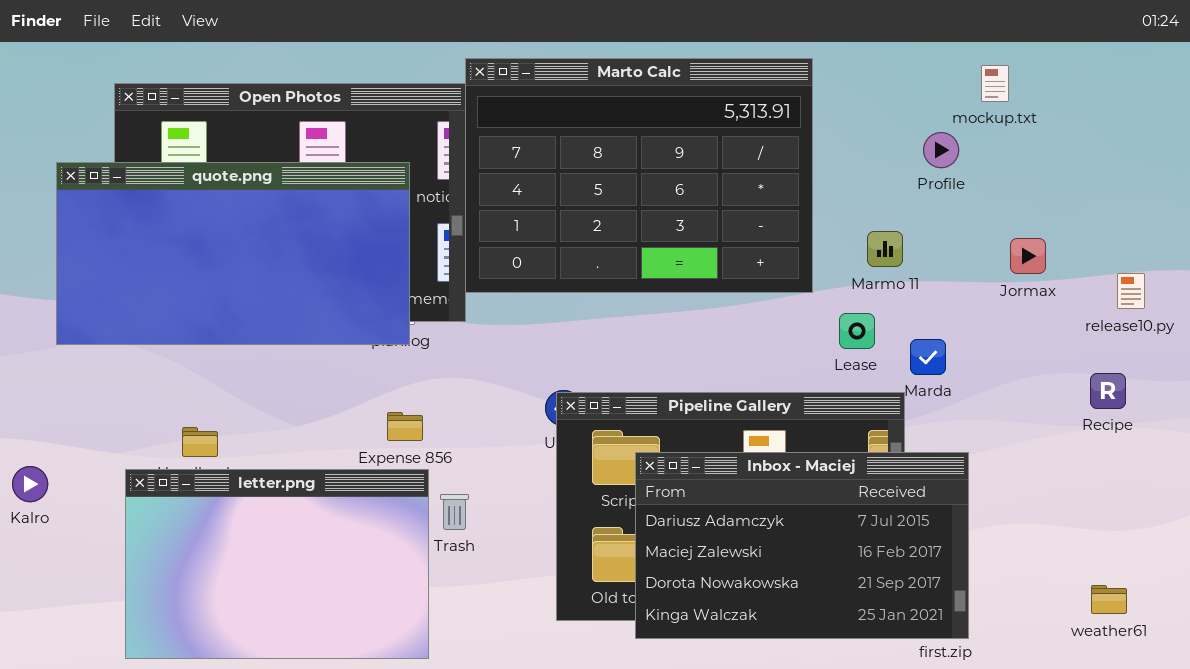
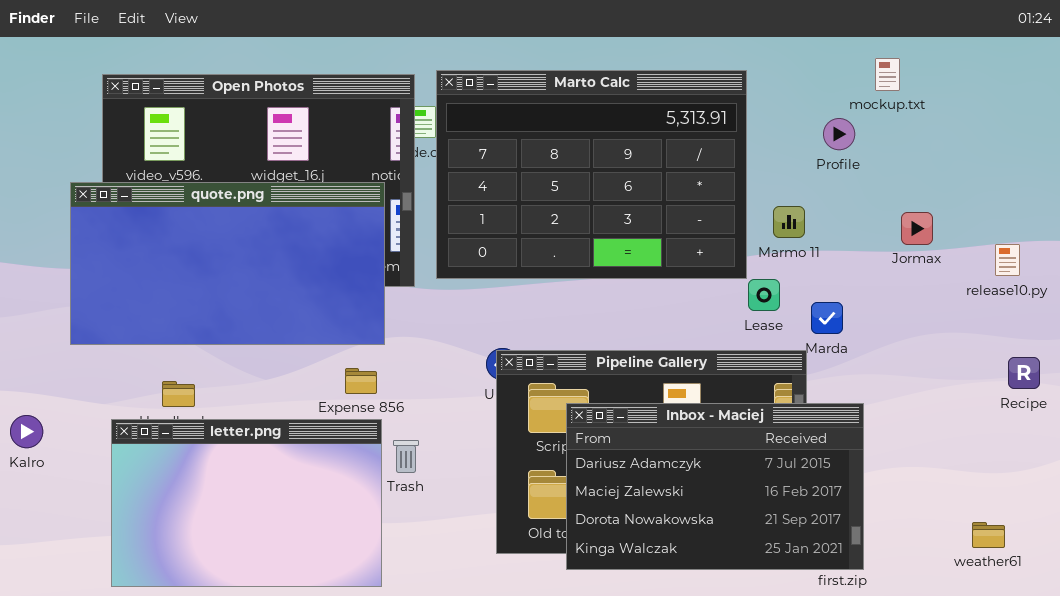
Marto Calc: [465,58,813,293] -> [436,70,747,279], moved
quote.png: [56,162,410,345] -> [70,182,385,345], moved
Recipe: [1090,373,1126,409] -> [1008,357,1040,389], moved

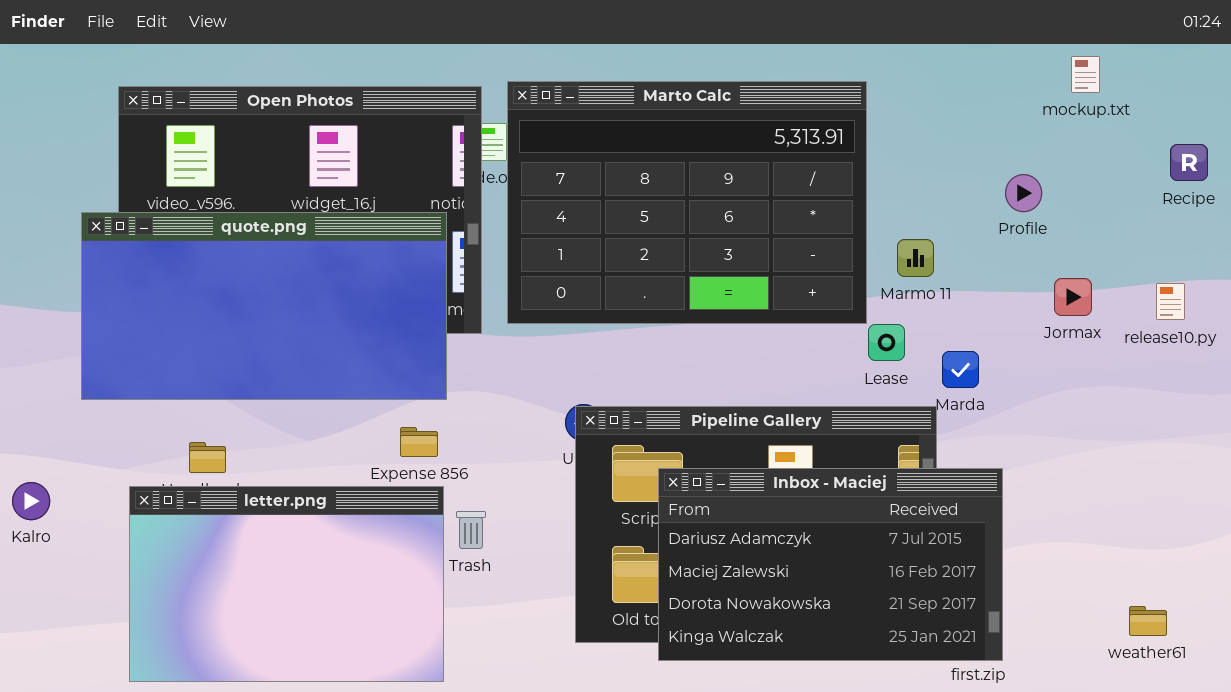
mockup.txt: [875,58,900,91] -> [1071,56,1100,93], moved
Profile: [823,118,855,150] -> [1005,174,1042,212], moved
Jormax: [901,212,933,245] -> [1054,278,1092,316], moved
Recipe: [1008,357,1040,389] -> [1170,144,1208,181], moved

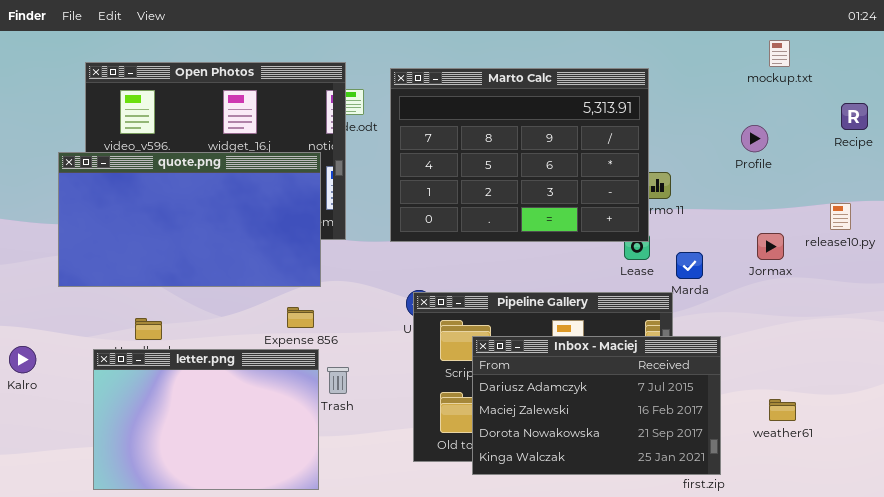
Marto Calc: [507,81,867,324] -> [390,68,649,242], moved
Profile: [1005,174,1042,212] -> [741,125,768,152], moved
Jormax: [1054,278,1092,316] -> [757,233,784,260], moved
weather61: [1129,606,1167,636] -> [769,399,796,421], moved

